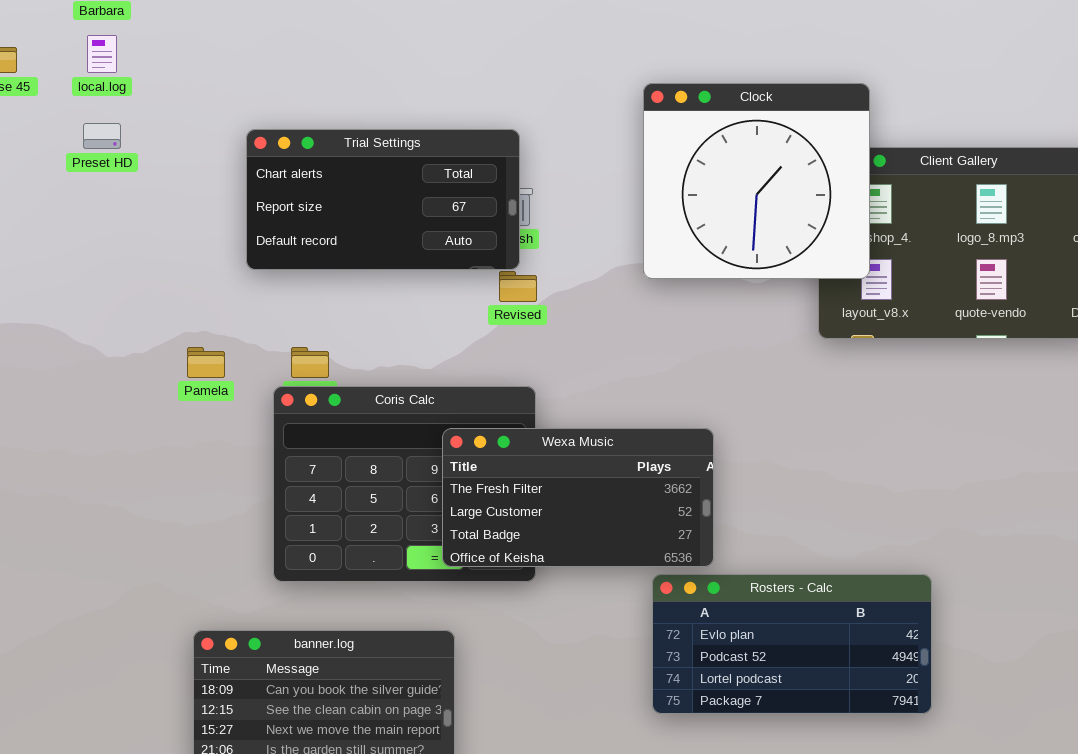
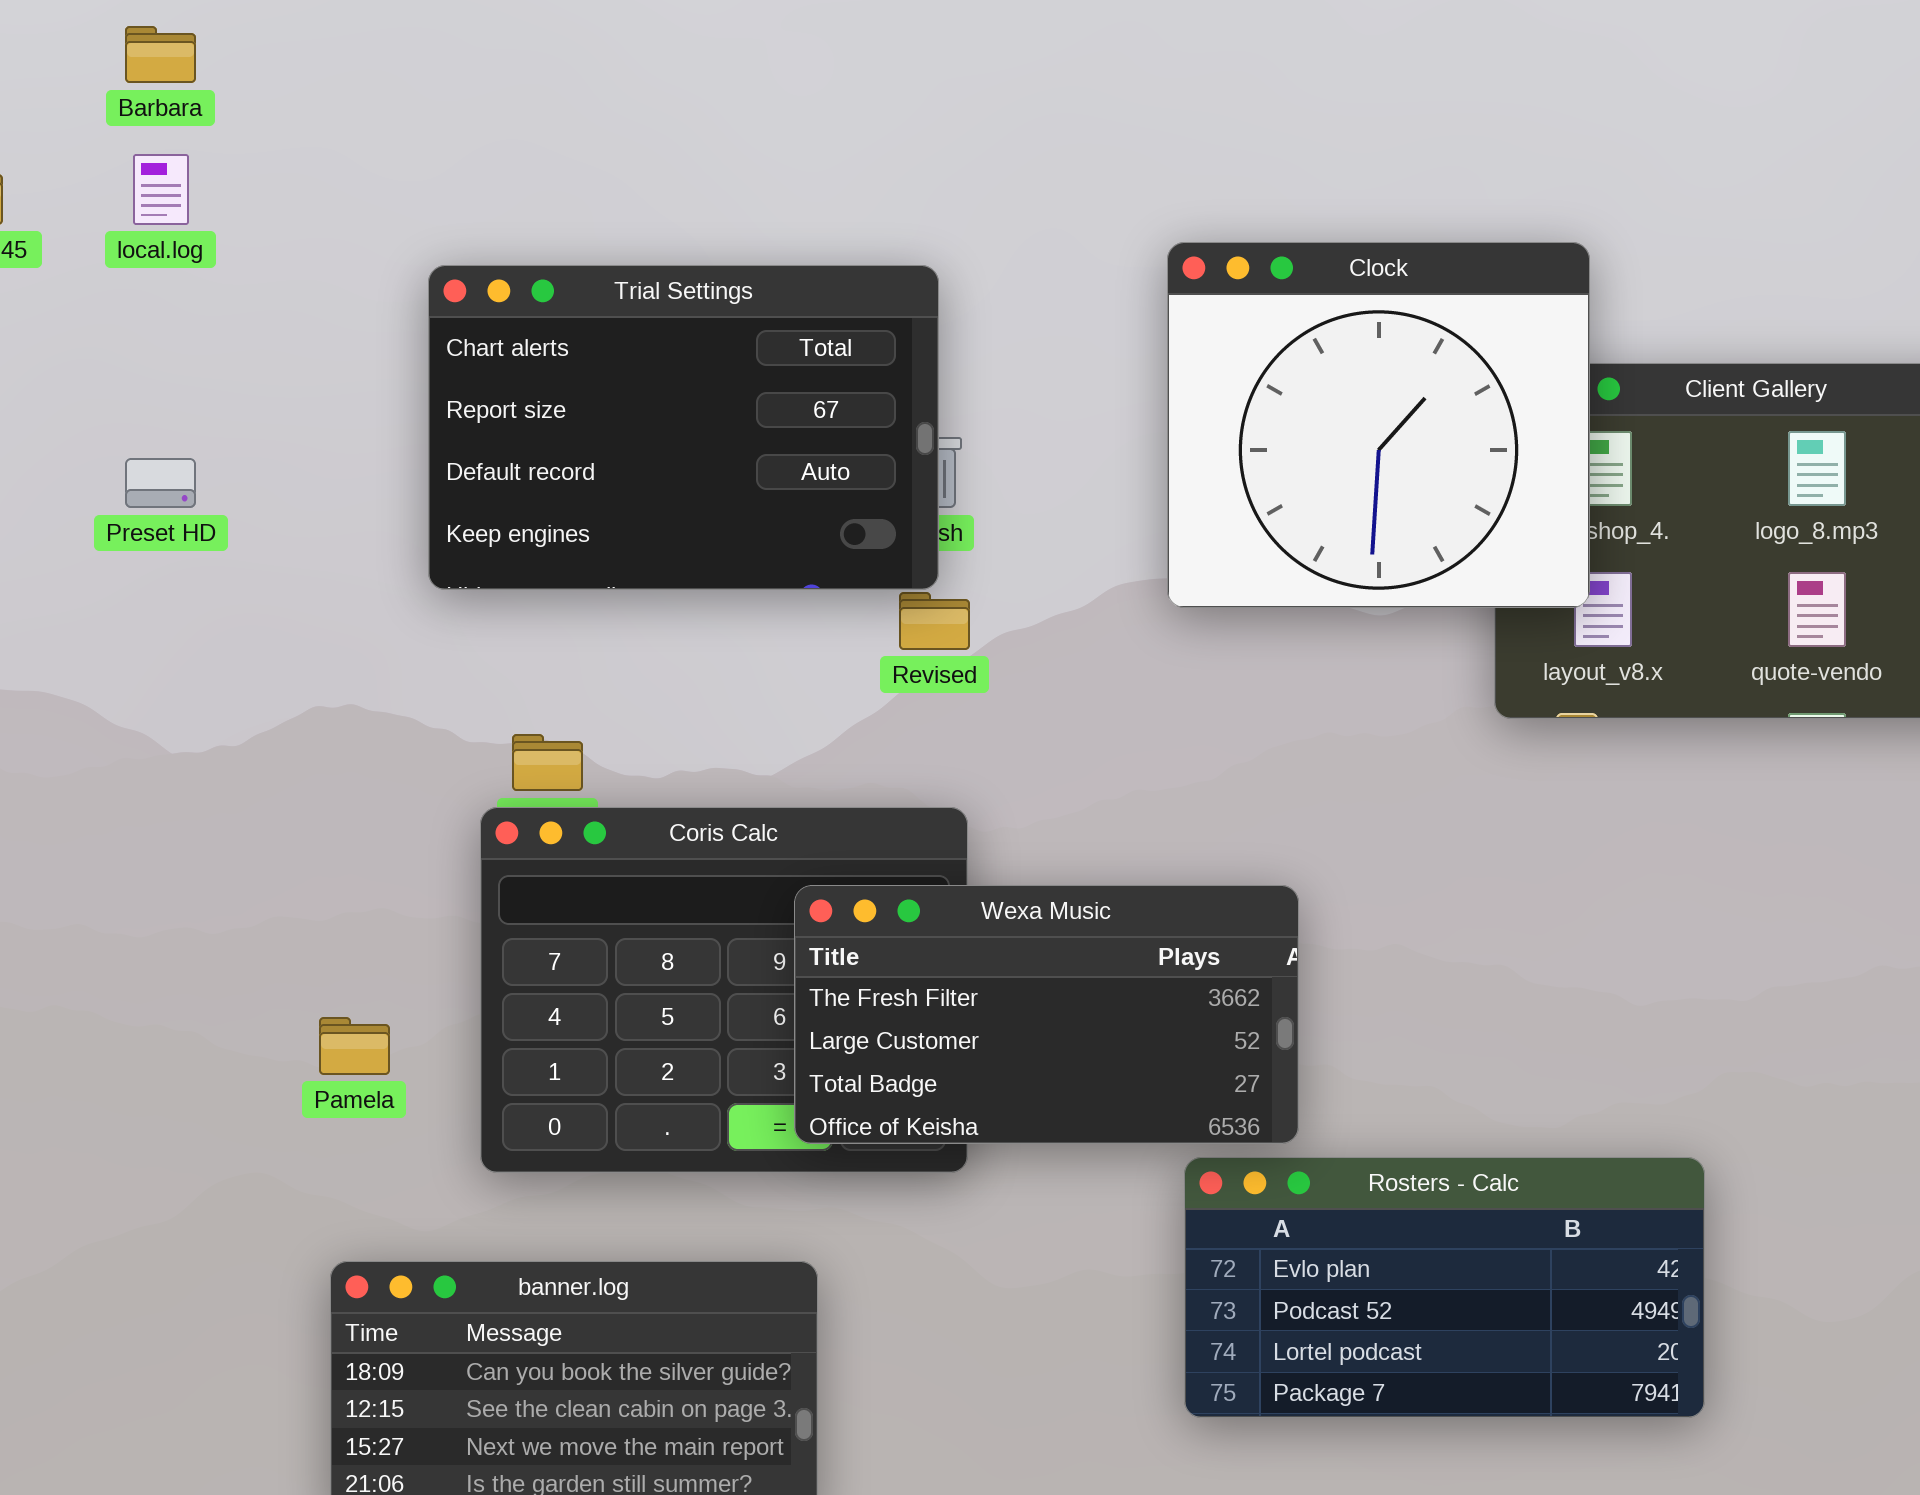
Preset HD: [83,123,121,149] -> [125,458,196,508], moved
Trial Settings: [246,129,520,270] -> [428,265,939,590], resized
Pamela: [187,347,225,378] -> [319,1017,390,1075], moved

